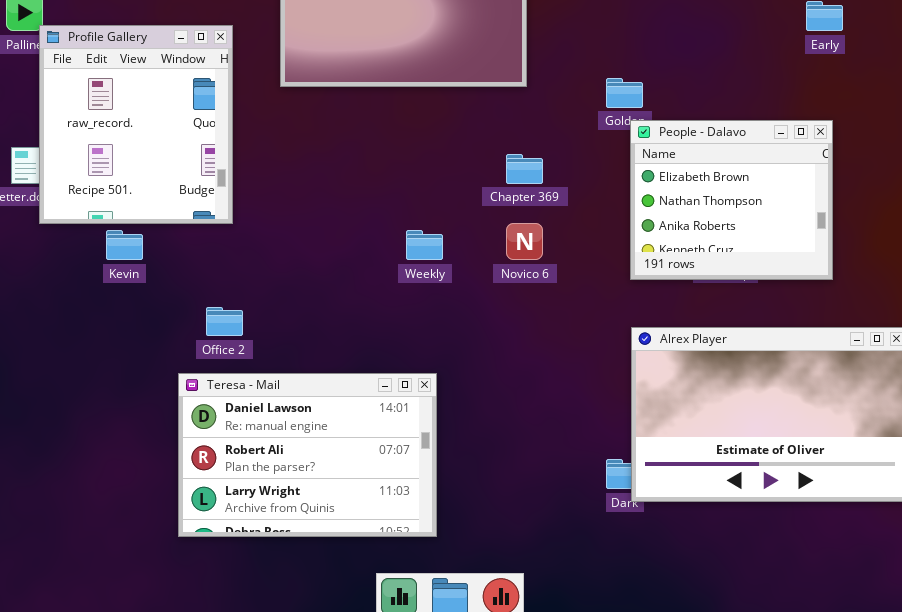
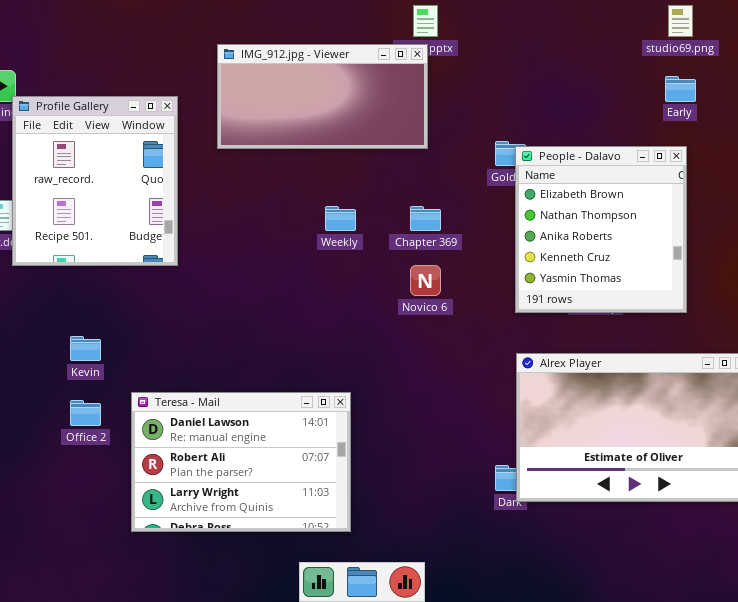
People - Dalavo: [630,120,833,280] -> [515,146,687,313], resized
Kevin: [106,230,143,260] -> [70,336,101,361], moved
Weekly: [406,230,443,260] -> [325,206,356,231], moved
Office 2: [206,307,243,336] -> [70,400,101,426], moved

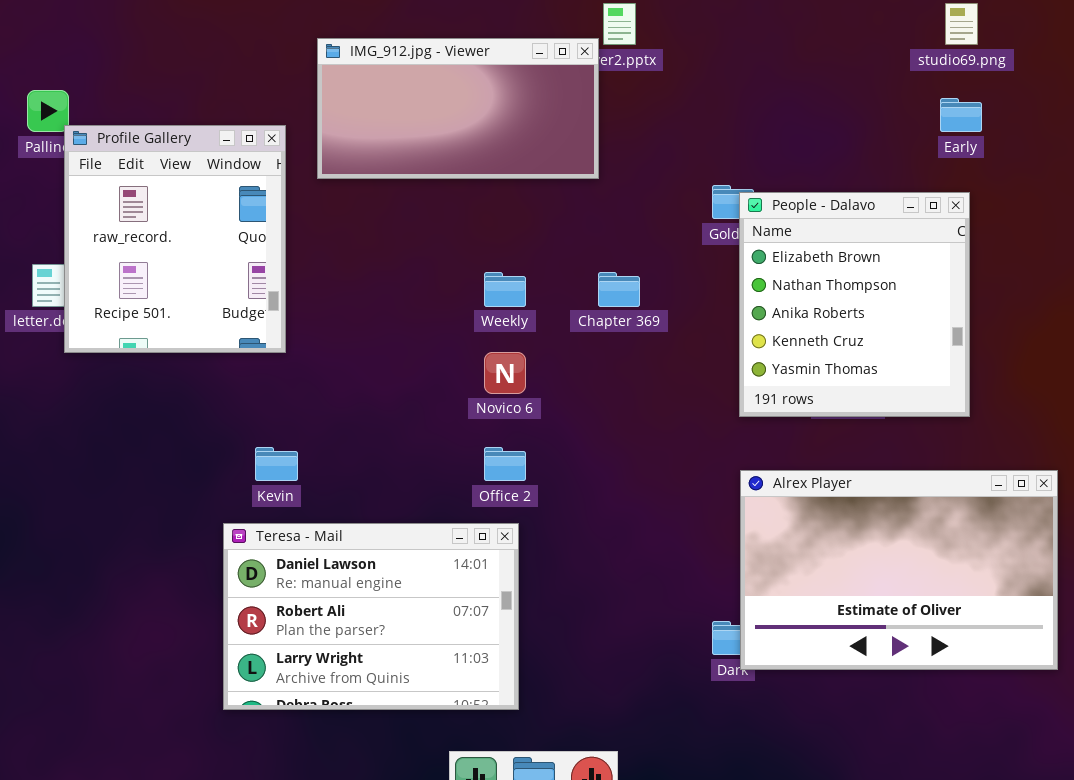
IMG_912.jpg - Viewer: [217,44,428,149] -> [317,38,599,179], moved
Novico 6: [410,265,441,296] -> [484,352,526,394], moved
Kevin: [70,336,101,361] -> [255,447,298,481], moved
Office 2: [70,400,101,426] -> [484,447,526,481], moved

